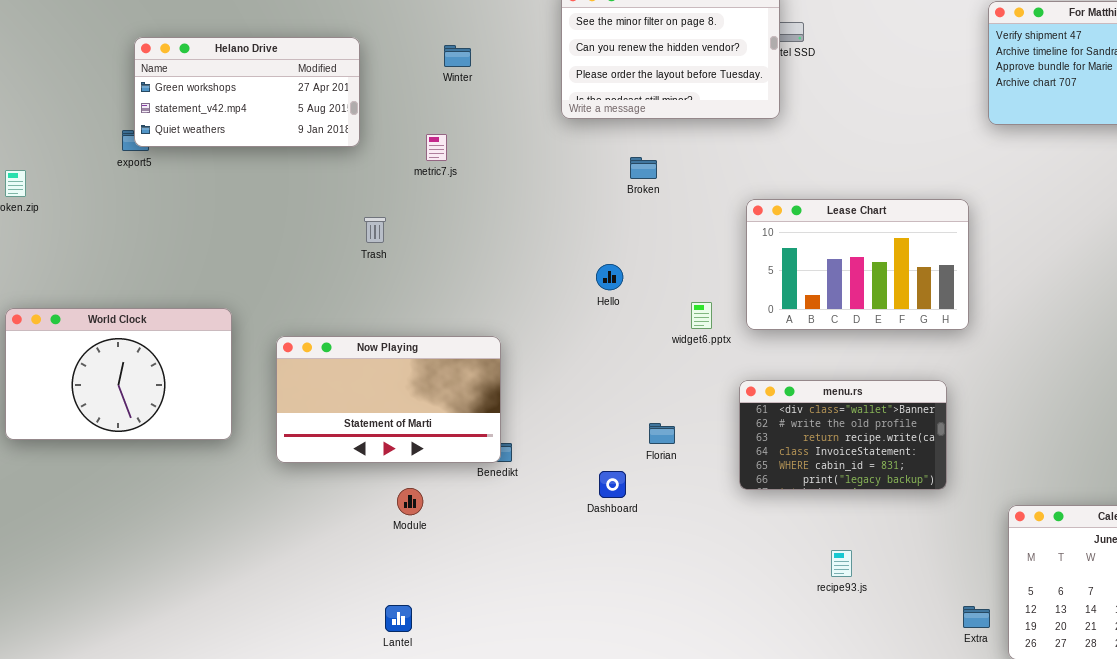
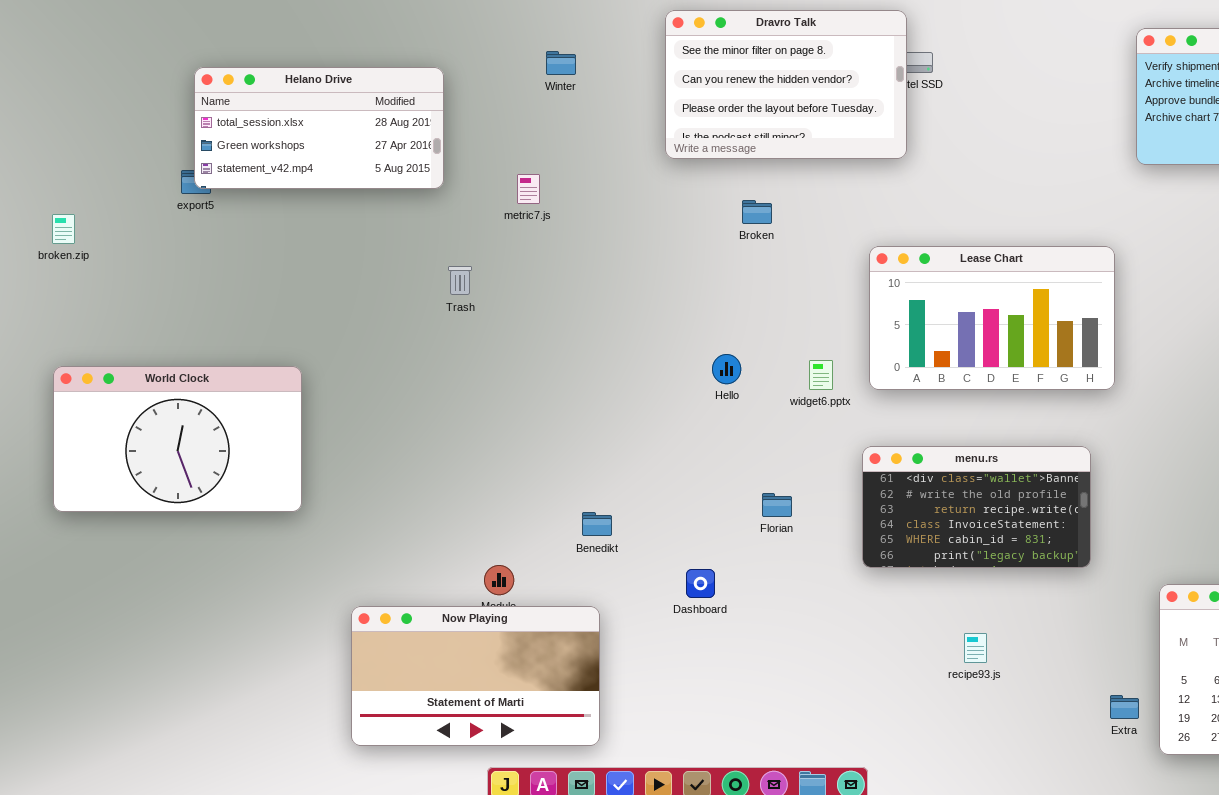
Helano Drive: [134,37,360,147] -> [194,67,444,189], scrolled up 1 row
Winter: [444,45,471,67] -> [546,51,576,75], moved
Hello: [596,264,623,290] -> [712,354,741,384], moved
Now Playing: [276,336,501,463] -> [351,606,600,746], moved
Dashboard: [599,471,626,498] -> [686,569,715,598], moved

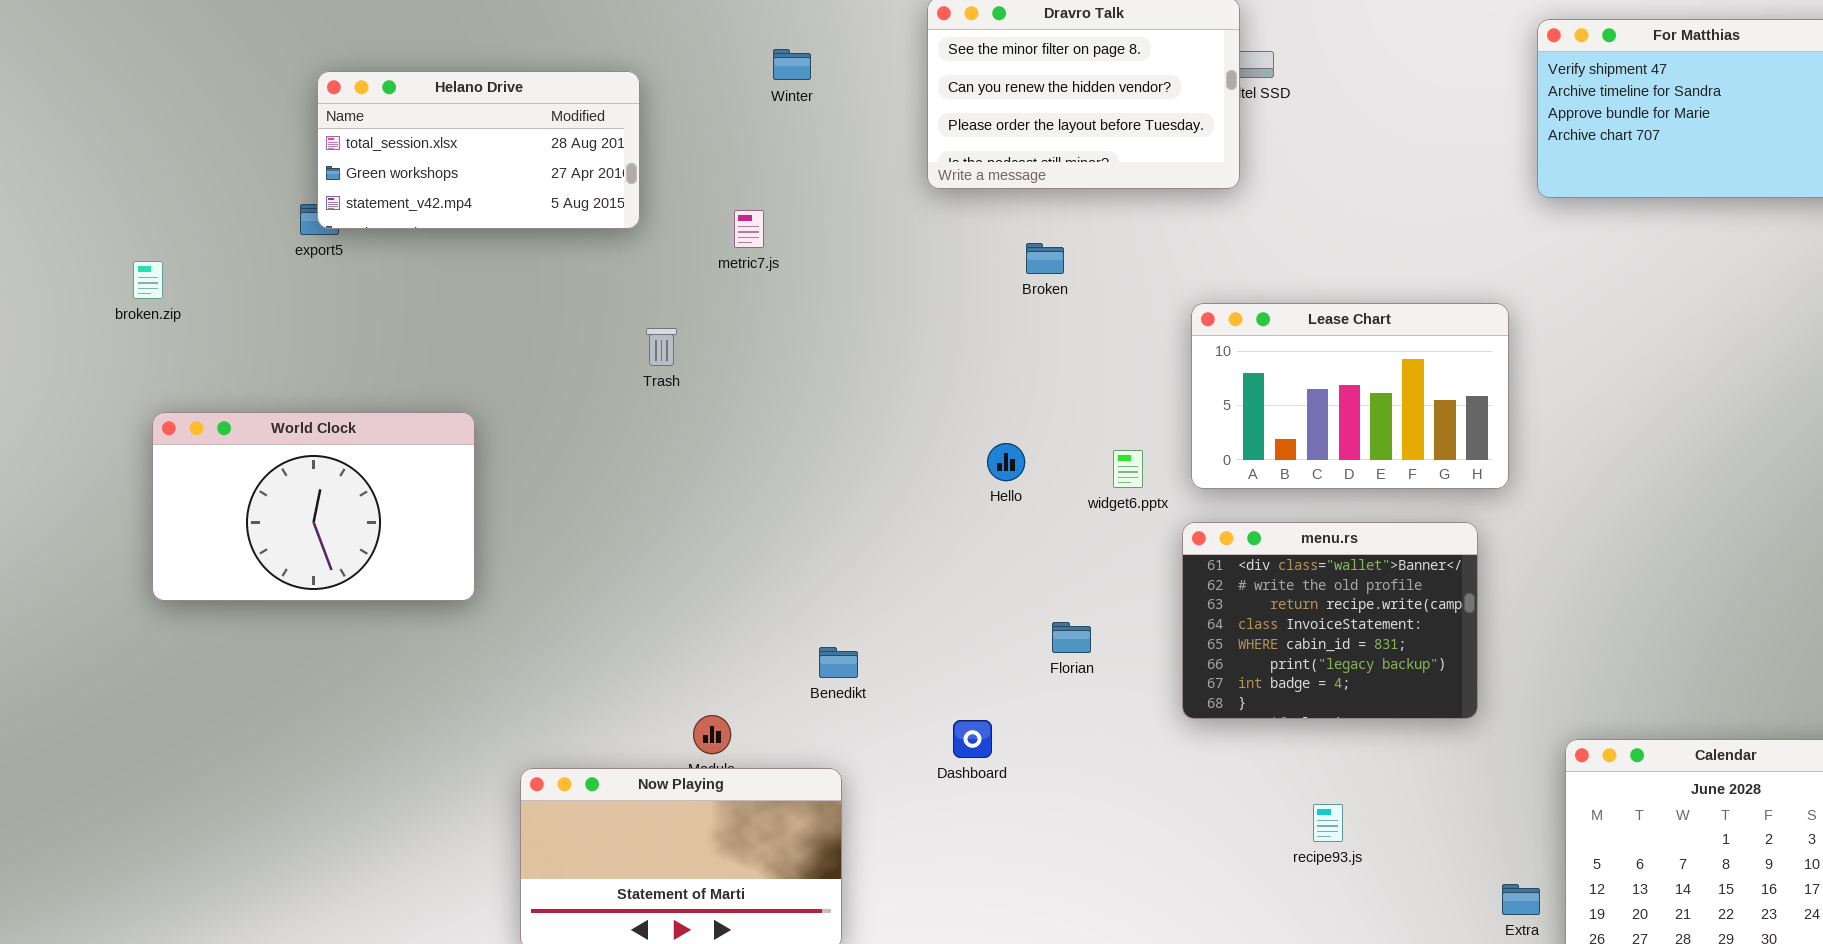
World Clock: [53,366,302,512] -> [152,412,475,601], moved
menu.rs: [862,446,1091,568] -> [1182,522,1478,719], resized

